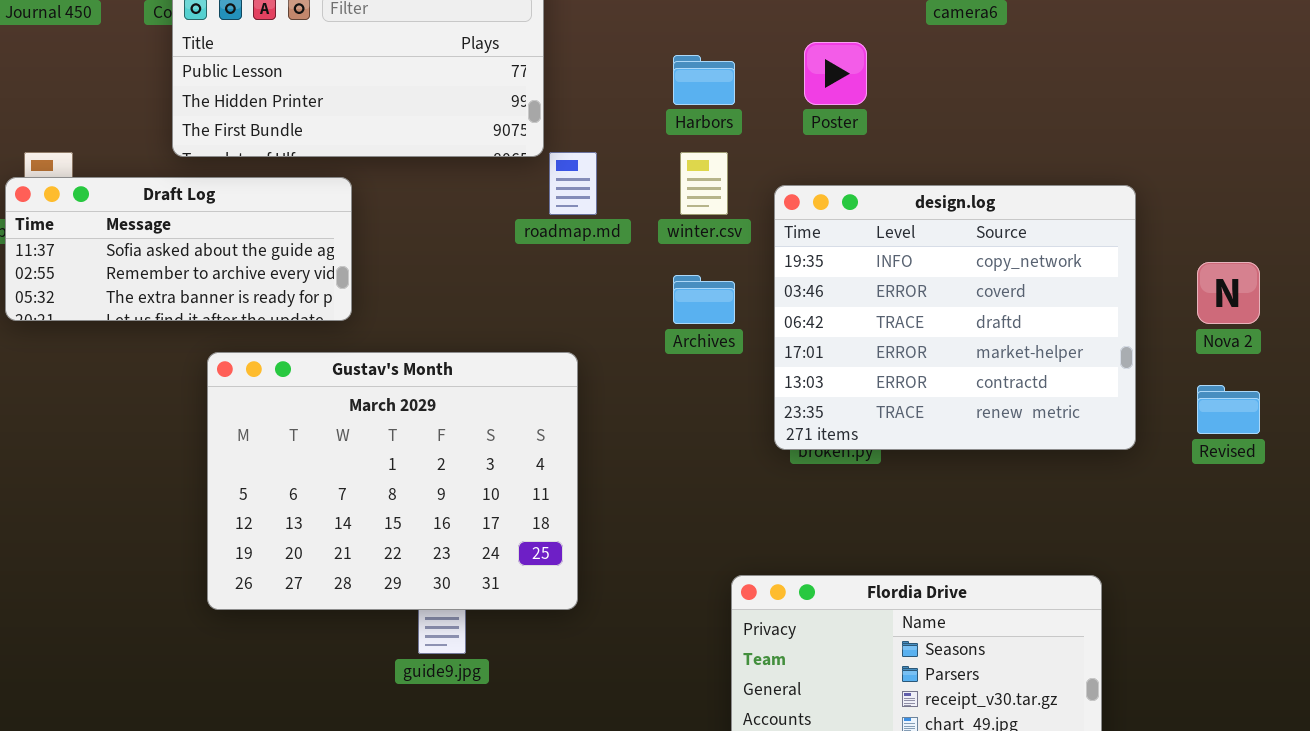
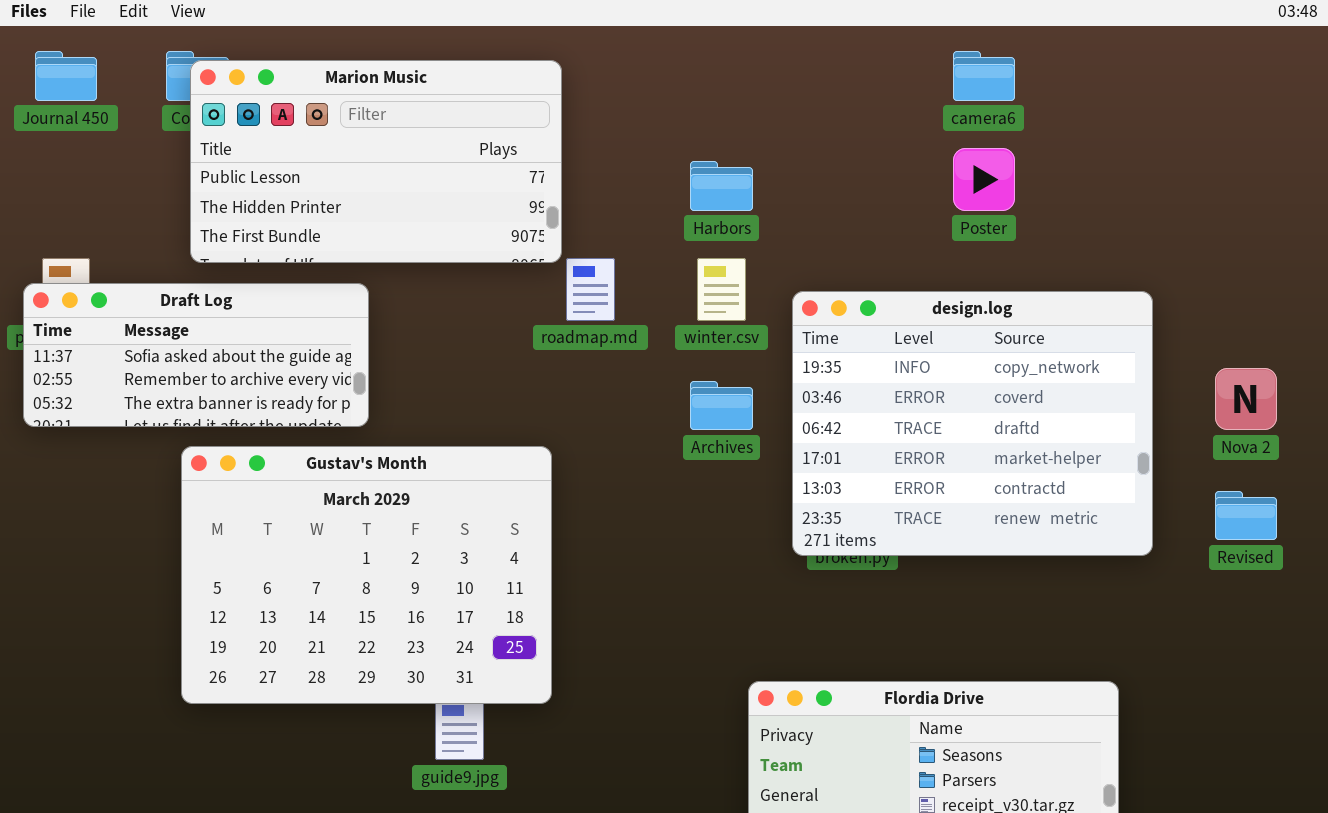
Poster: [804,42,867,105] -> [953,148,1015,211], moved
Gustav's Month: [207,352,578,610] -> [181,446,552,704], moved

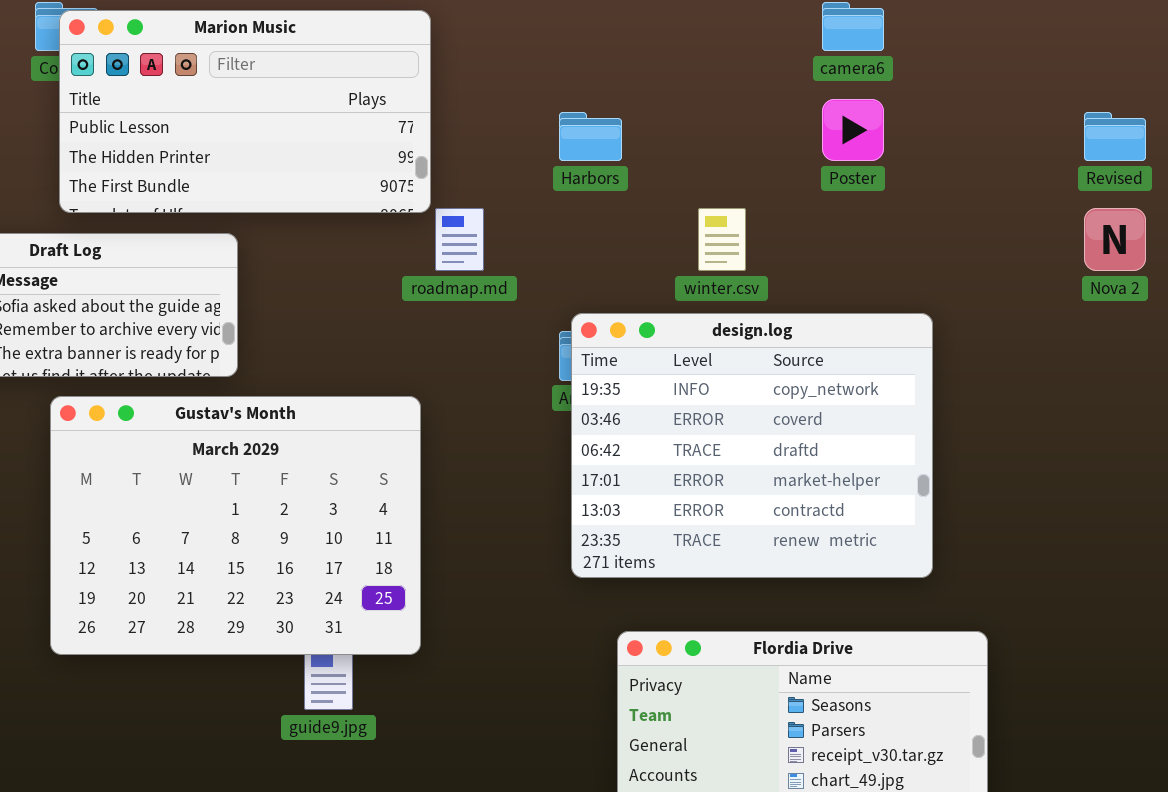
winter.csv: [697,258,746,321] -> [698,208,746,271], moved
design.log: [792,291,1153,556] -> [571,313,933,578], moved
Nova 2: [1215,368,1277,430] -> [1084,208,1146,271], moved
Revised: [1215,491,1277,540] -> [1084,112,1146,161], moved

